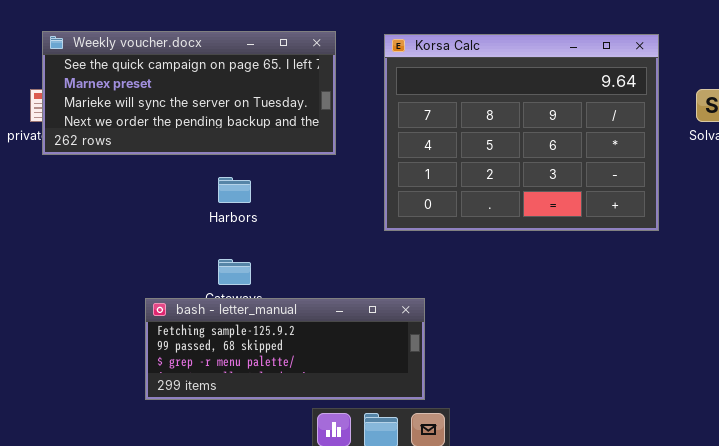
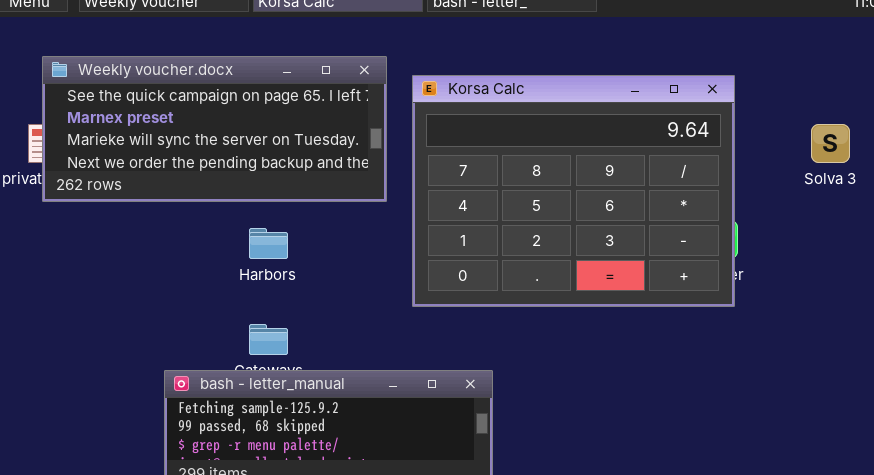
Korsa Calc: [384,34,659,231] -> [412,75,735,307], moved

